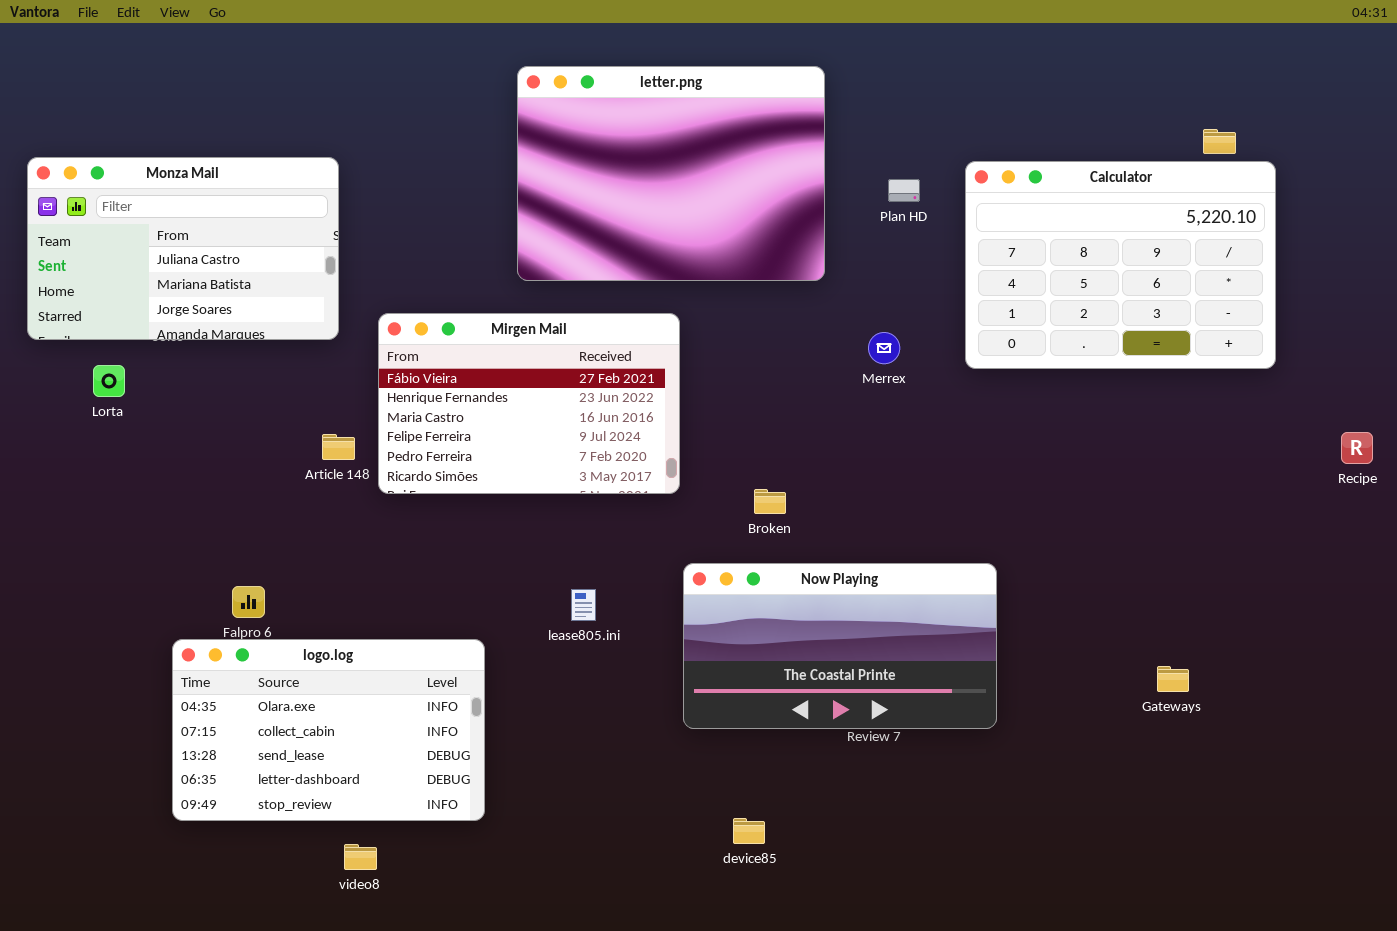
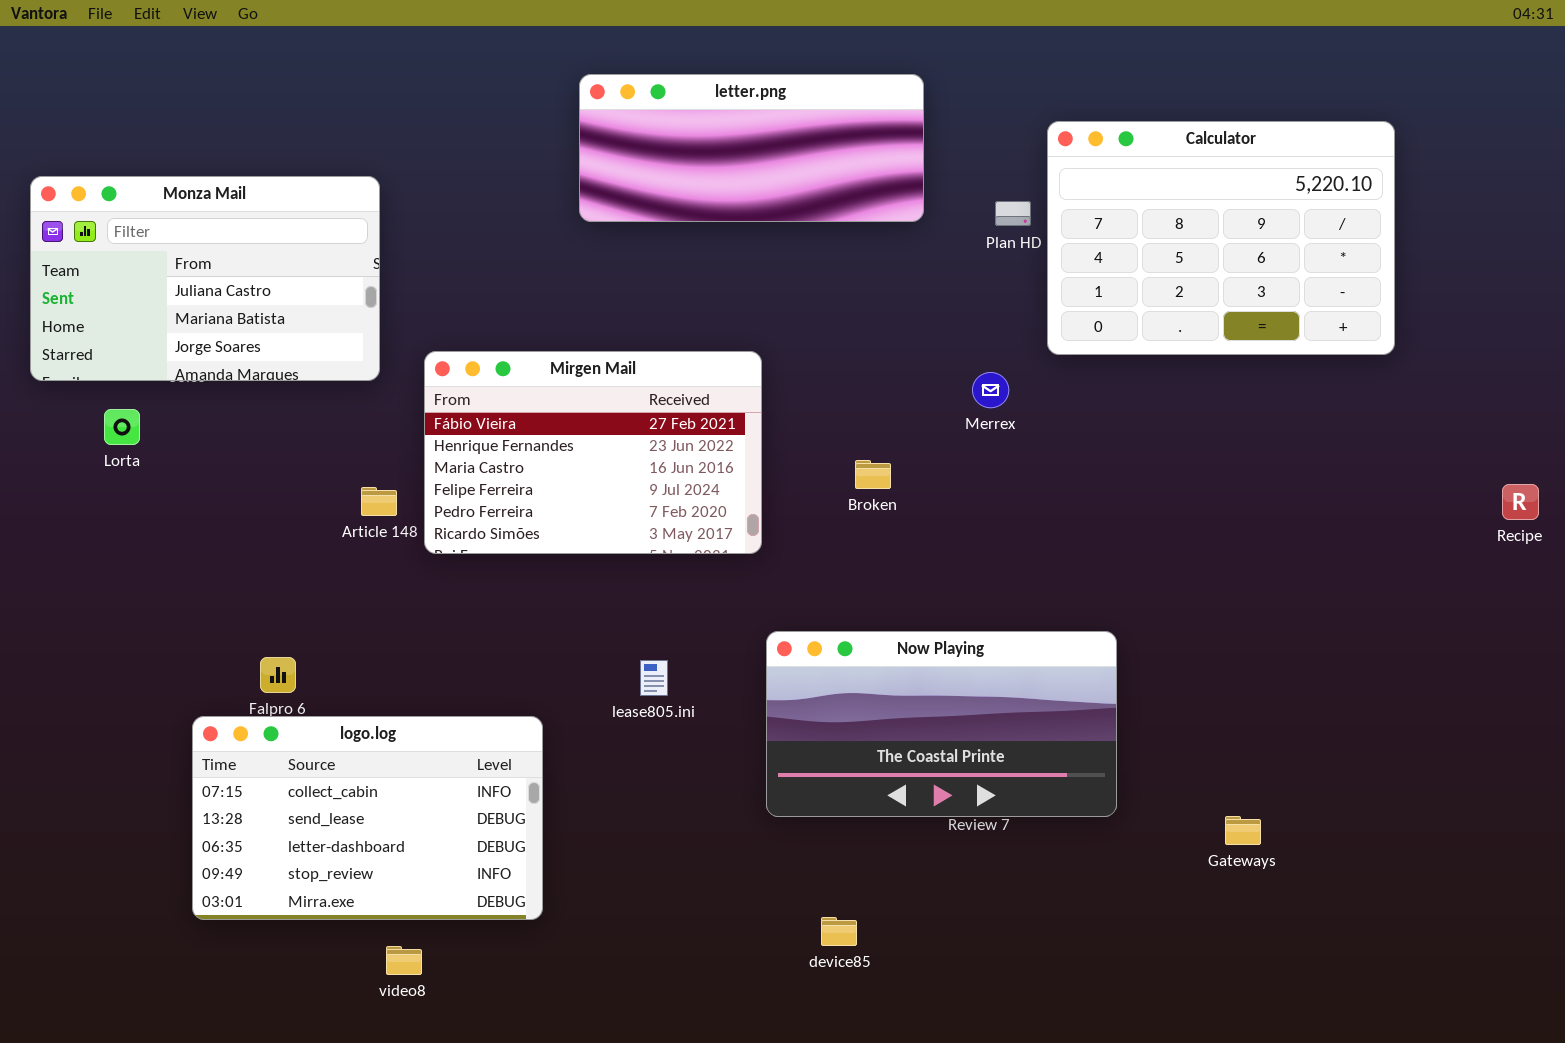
letter.png: [517,66,825,281] -> [579,74,924,222], resized
Calculator: [965,161,1276,369] -> [1047,121,1395,355], moved
Broken: [754,489,786,514] -> [855,460,891,489], moved
logo.log: [172,639,485,821] -> [192,716,543,920], scrolled down 1 row
Gateways: [1157,666,1189,692] -> [1225,816,1261,845], moved

